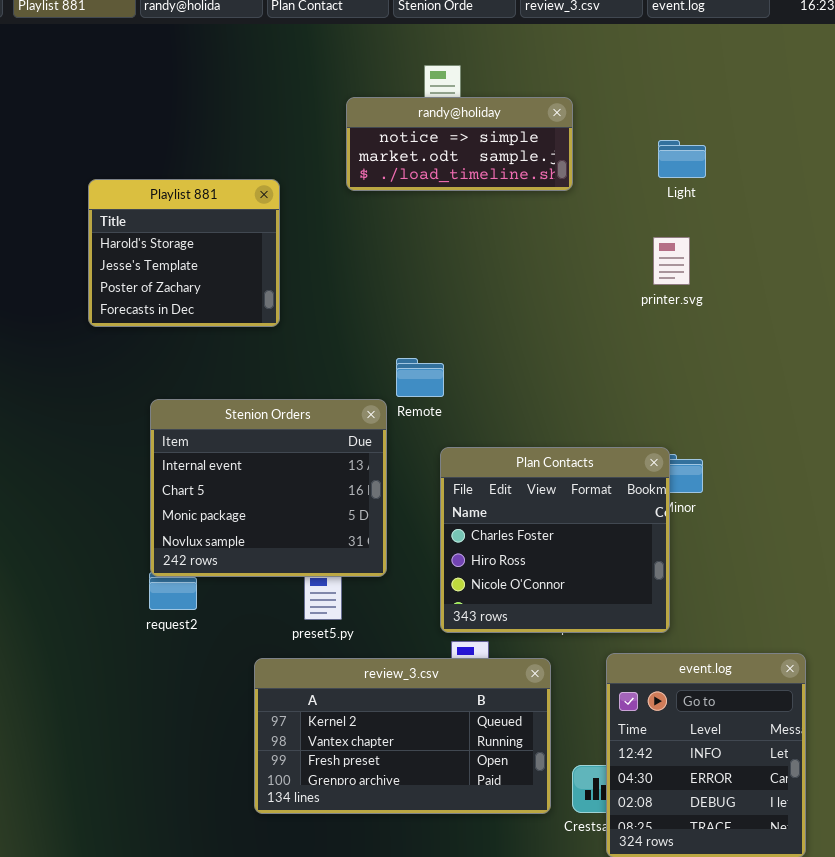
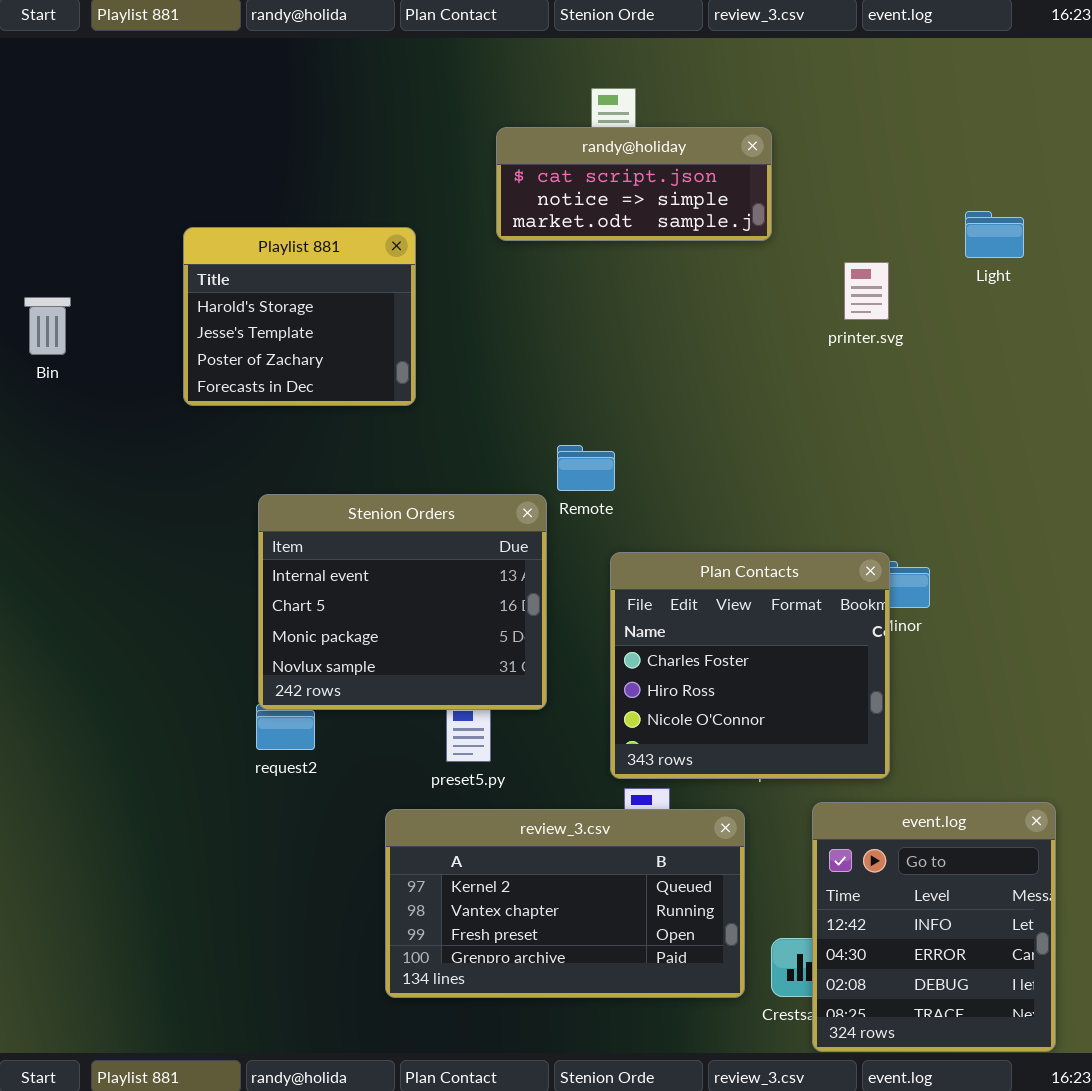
randy@holiday: [346,97,573,191] -> [496,127,772,241], scrolled up 1 row
Light: [658,140,706,178] -> [965,211,1024,258], moved
printer.svg: [653,237,690,285] -> [844,262,889,320], moved

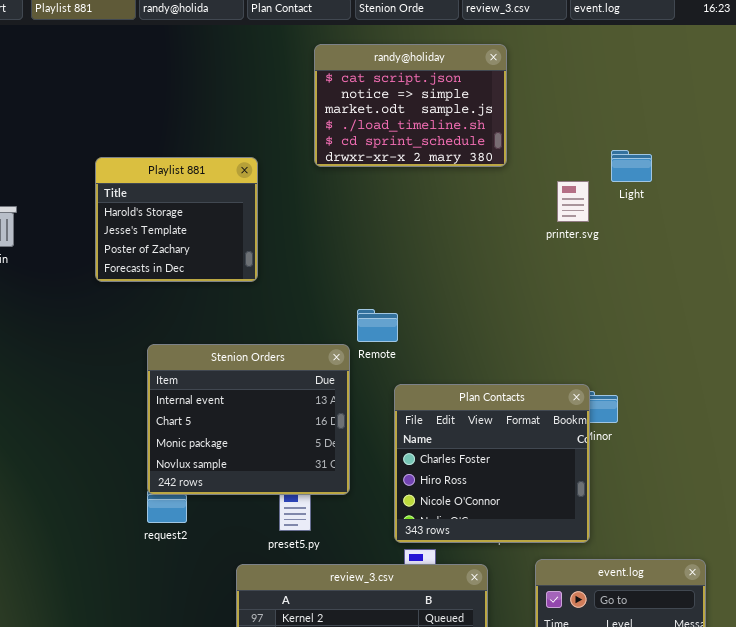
randy@holiday: [496,127,772,241] -> [314,44,507,167], resized
Light: [965,211,1024,258] -> [611,150,652,182], moved

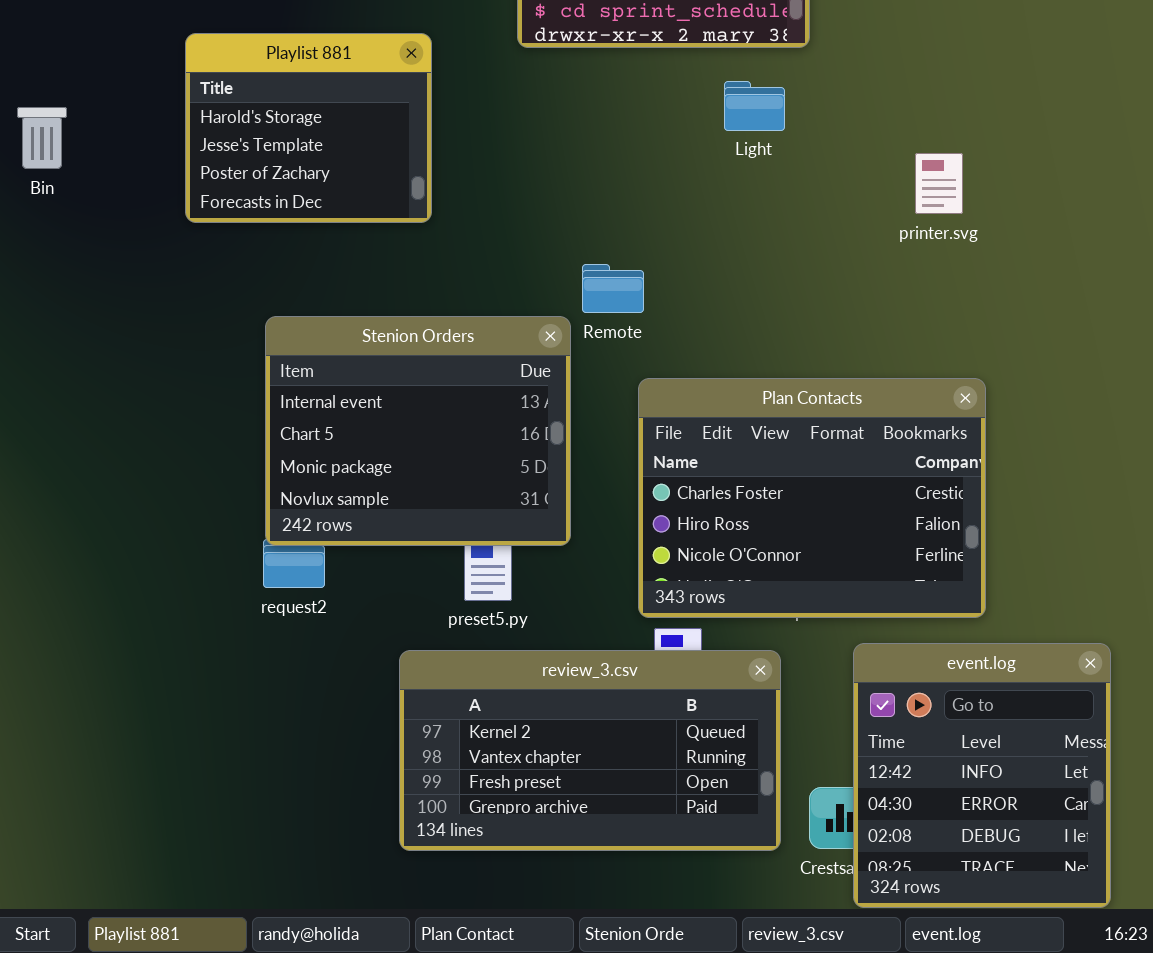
Light: [611,150,652,182] -> [724,81,785,131], moved
printer.svg: [557,181,589,222] -> [915,153,963,214], moved
Plan Contacts: [394,384,590,543] -> [638,378,986,618], resized

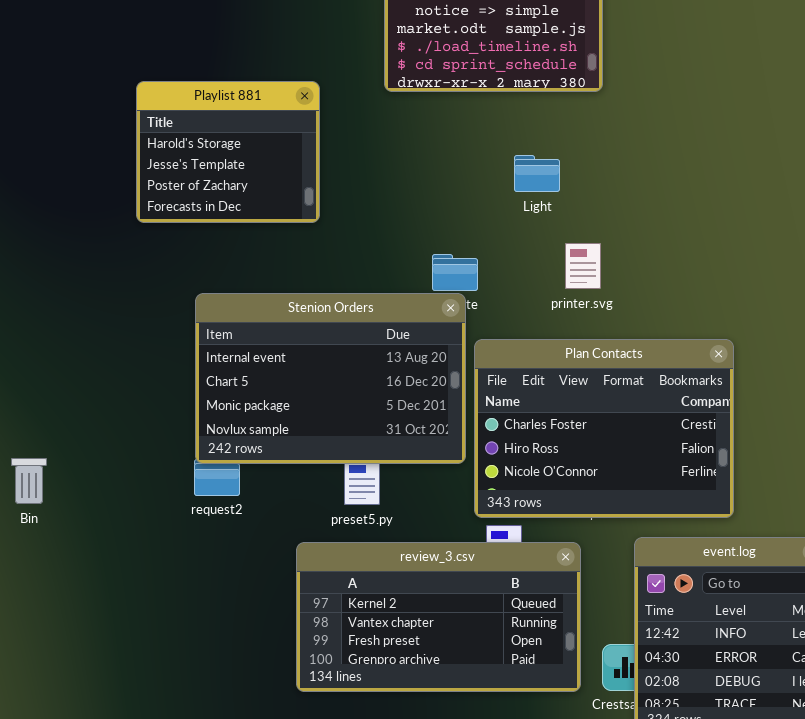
Light: [724,81,785,131] -> [514,155,560,192], moved
Bin: [17,107,67,169] -> [11,458,47,504], moved
printer.svg: [915,153,963,214] -> [565,243,601,289], moved
Stenion Orders: [265,316,571,546] -> [195,293,466,464], resized

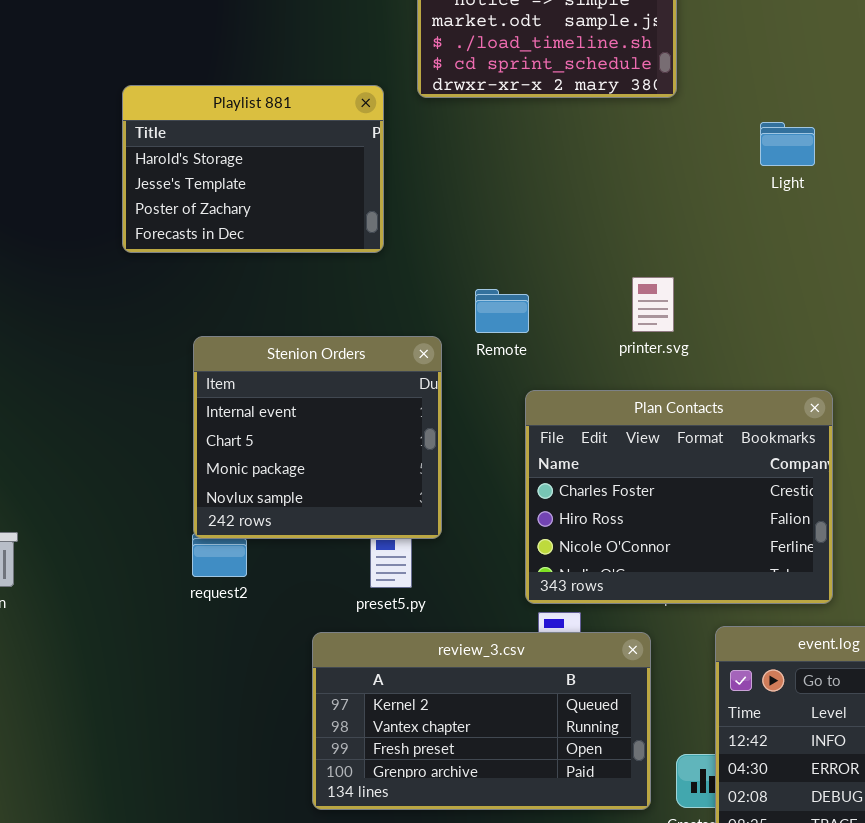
Playlist 881: [136,81,320,223] -> [122,85,384,253], resized
Light: [514,155,560,192] -> [760,122,815,166], moved
Stenion Orders: [195,293,466,464] -> [193,336,442,539], resized

